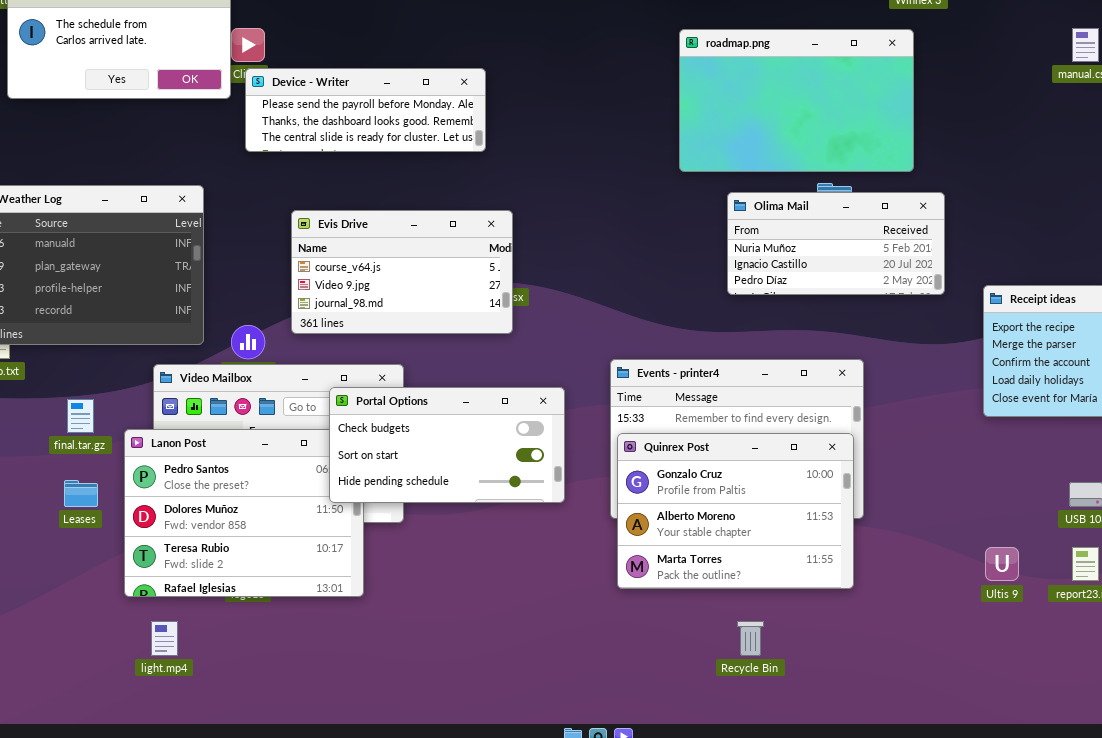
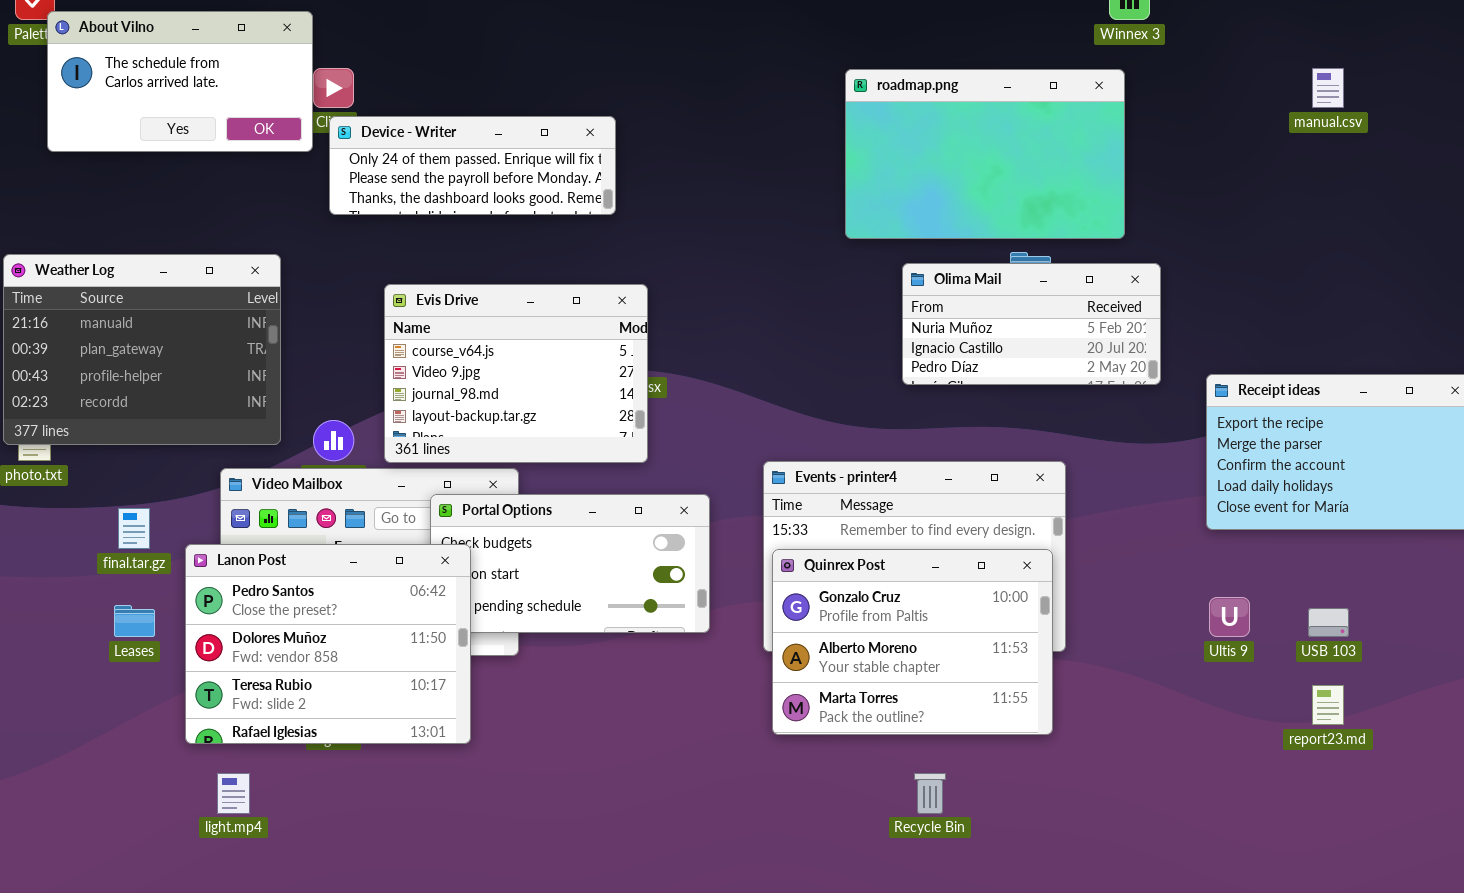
Device - Writer: [245,68,486,152] -> [329,116,616,215], scrolled up 1 row
Evis Drive: [291,210,513,334] -> [384,284,648,463], resized
Lanon Post: [124,429,364,597] -> [185,544,471,744], raised
Ultis 9: [985,547,1019,581] -> [1209,597,1250,637], moved

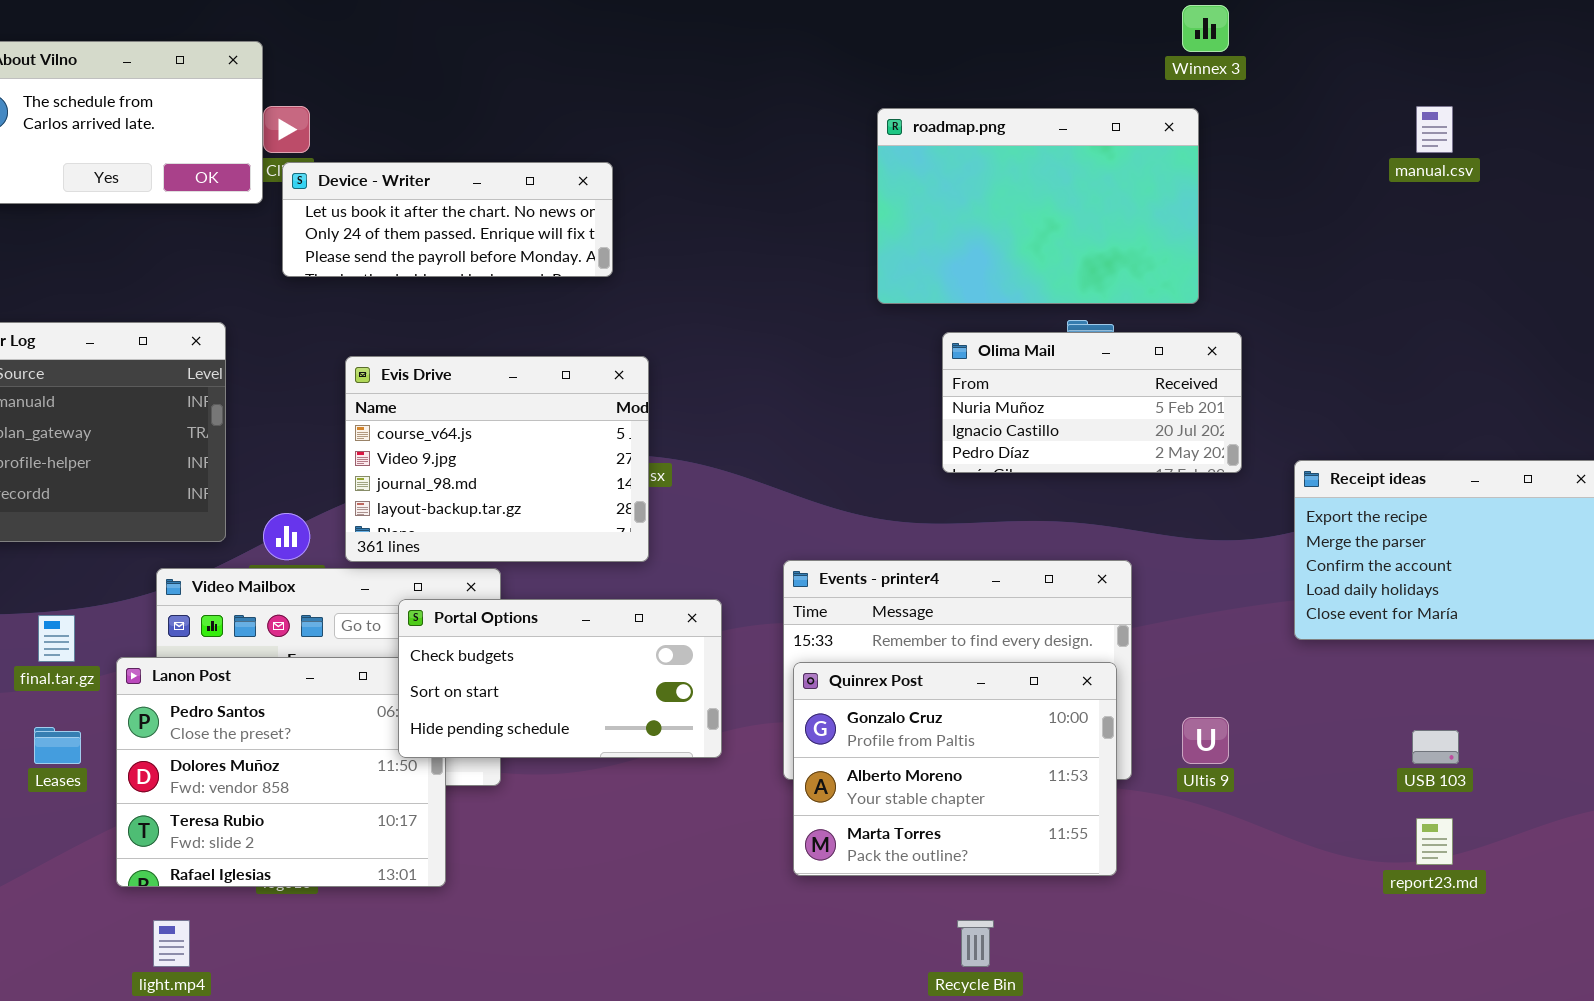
Device - Writer: [329,116,616,215] -> [282,162,613,277], scrolled up 1 row
Portal Options: [430,494,710,633] -> [398,599,722,758], raised
Ultis 9: [1209,597,1250,637] -> [1182,717,1229,764], moved

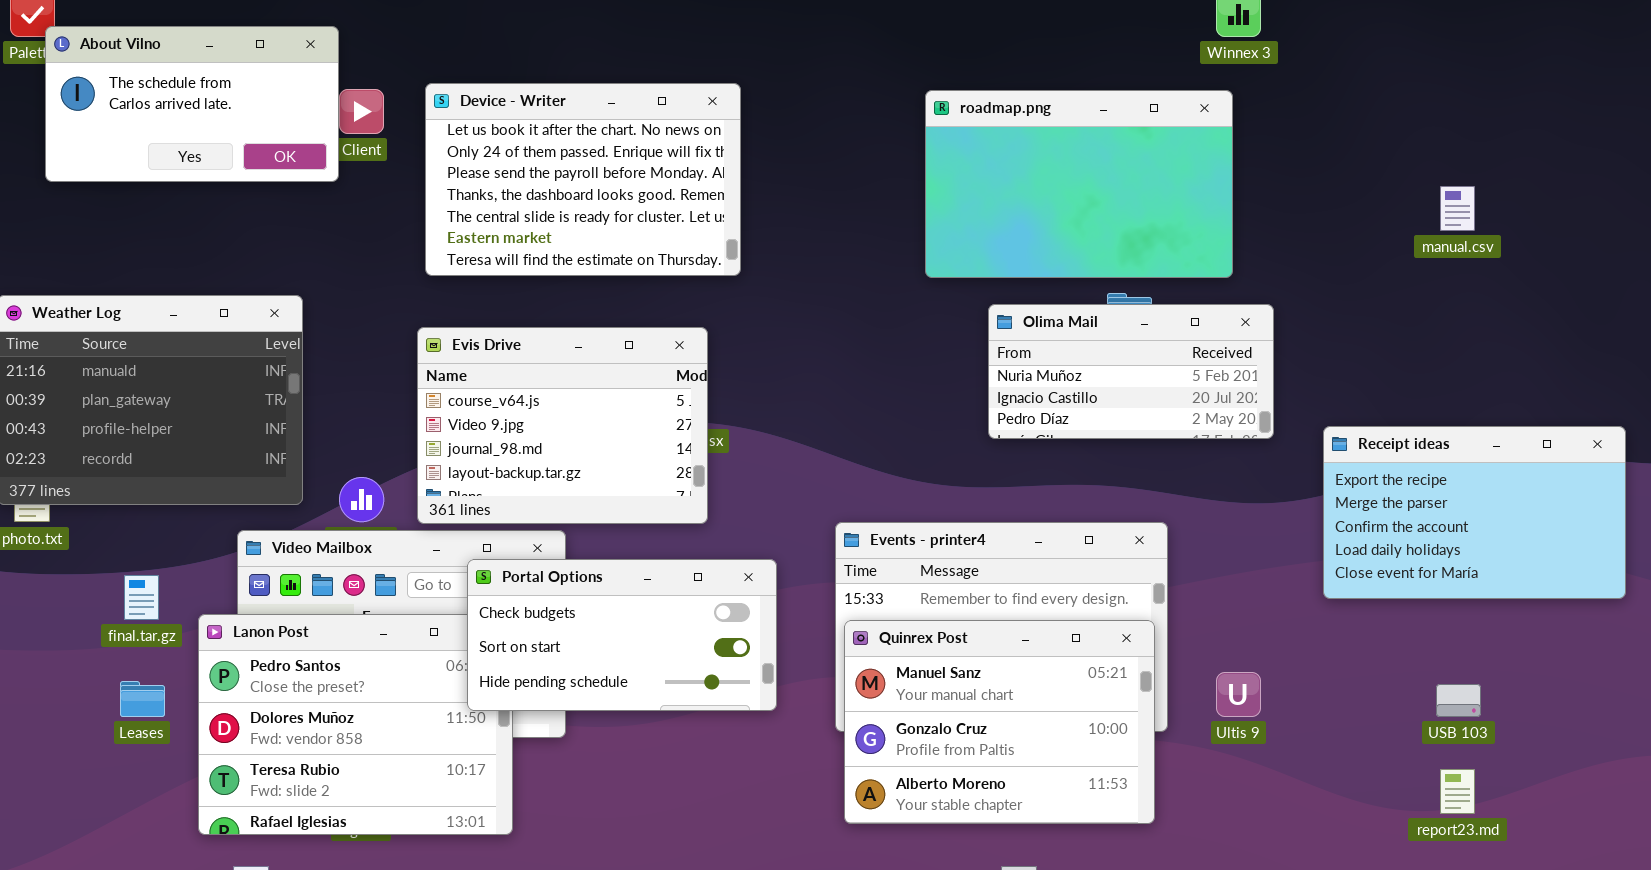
manual.csv: [1416,106,1453,153] -> [1440,186,1475,231], moved
Device - Writer: [282,162,613,277] -> [425,83,741,276], moved, resized
Quinrex Post: [793,662,1117,876] -> [844,620,1155,824], scrolled up 1 row

